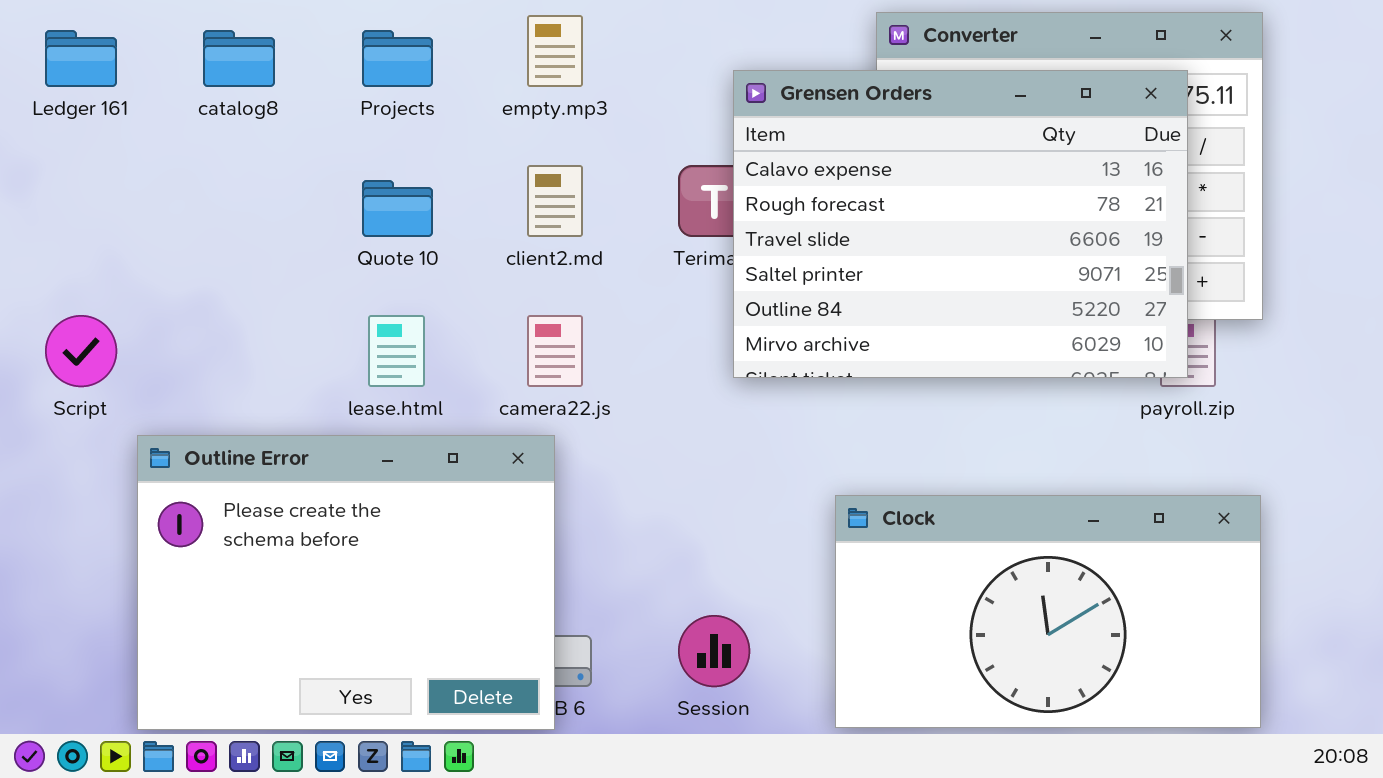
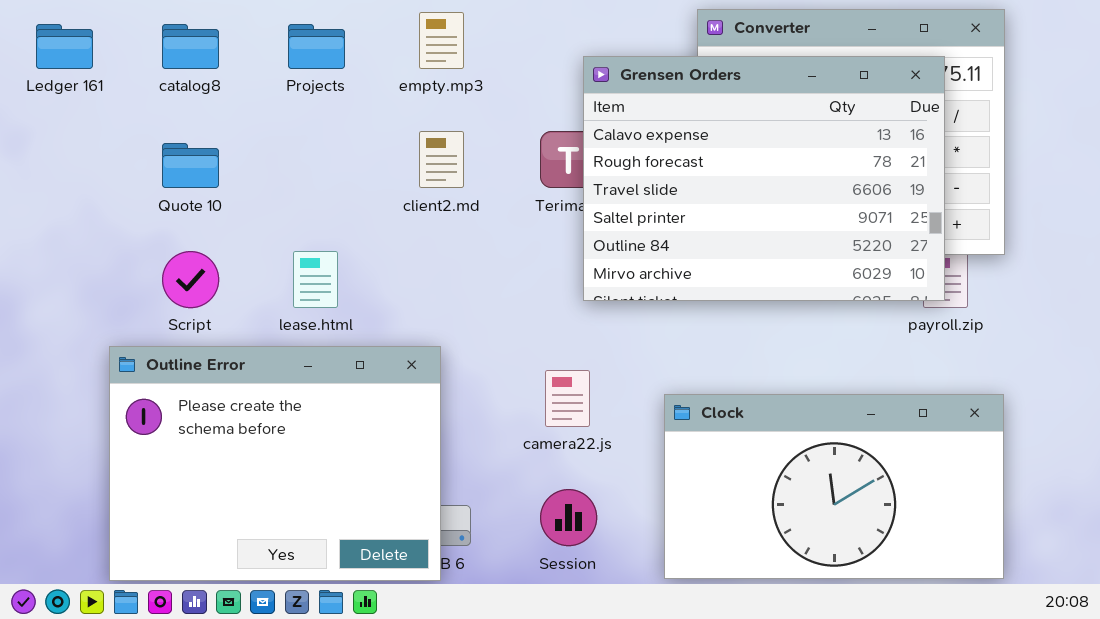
Quote 10: [362,180,433,237] -> [162,143,219,188], moved
Script: [45,315,117,387] -> [162,251,219,308], moved
camera22.js: [527,315,583,387] -> [545,370,590,427], moved

